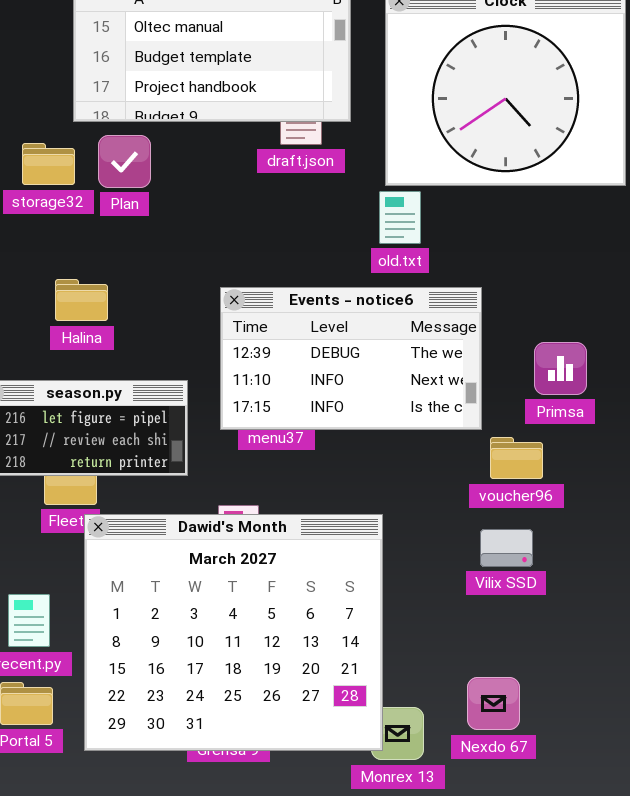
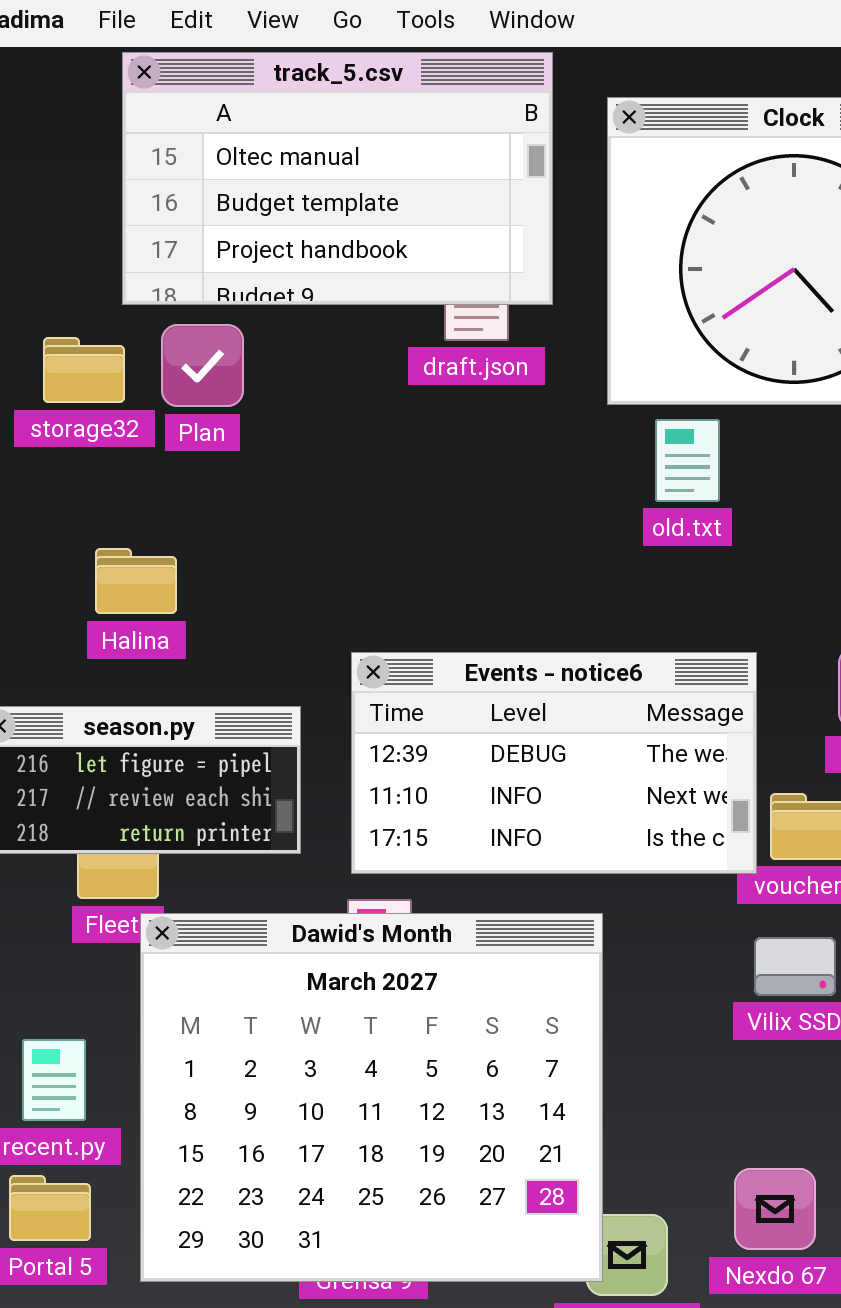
old.txt: [379,191,421,244] -> [655,419,720,502], moved
Events - notice6: [220,287,482,430] -> [351,652,757,874], moved

